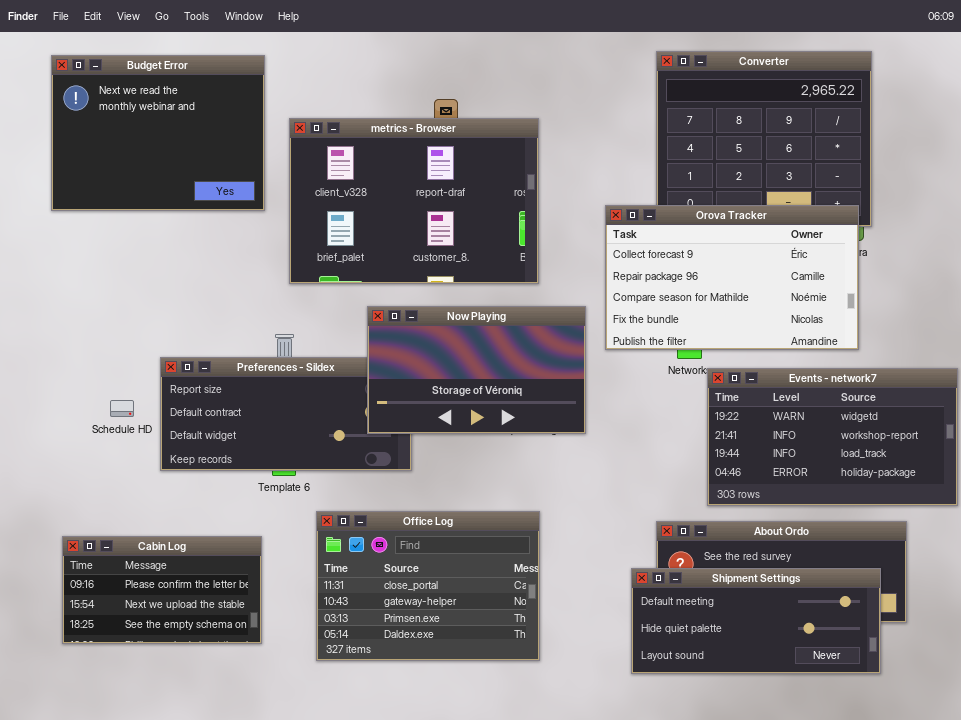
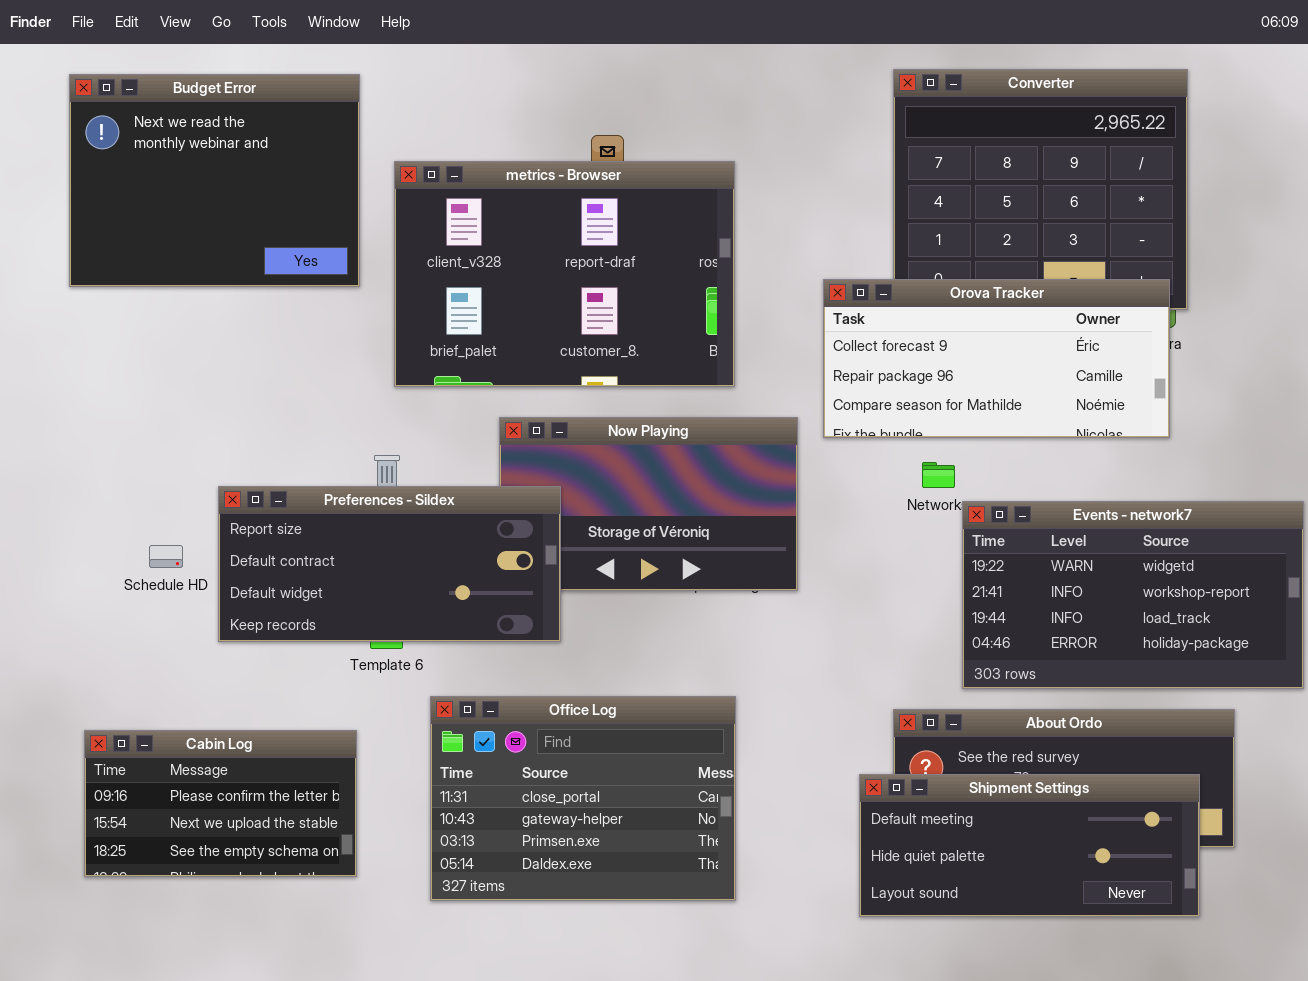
Orova Tracker: [605,205,859,350] -> [823,279,1170,438], resized
Preferences - Sildex: [160,357,412,471] -> [218,486,561,642], raised

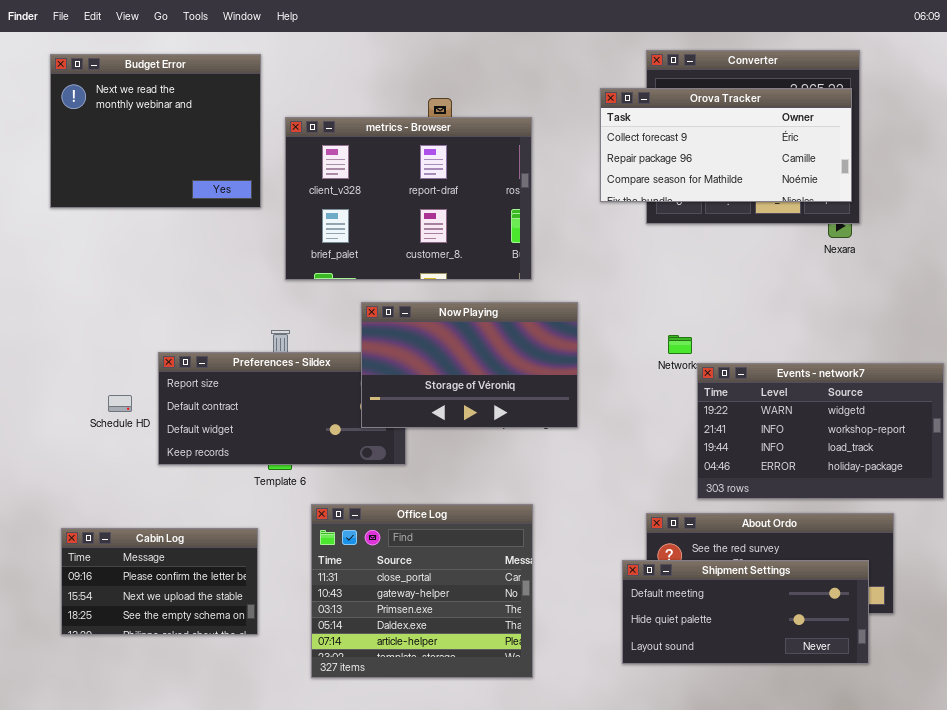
Orova Tracker: [823,279,1170,438] -> [600,88,852,202], moved
Now Playing: [499,417,798,591] -> [361,302,578,428], raised
Office Log: [430,696,736,901] -> [311,504,533,678], resized

